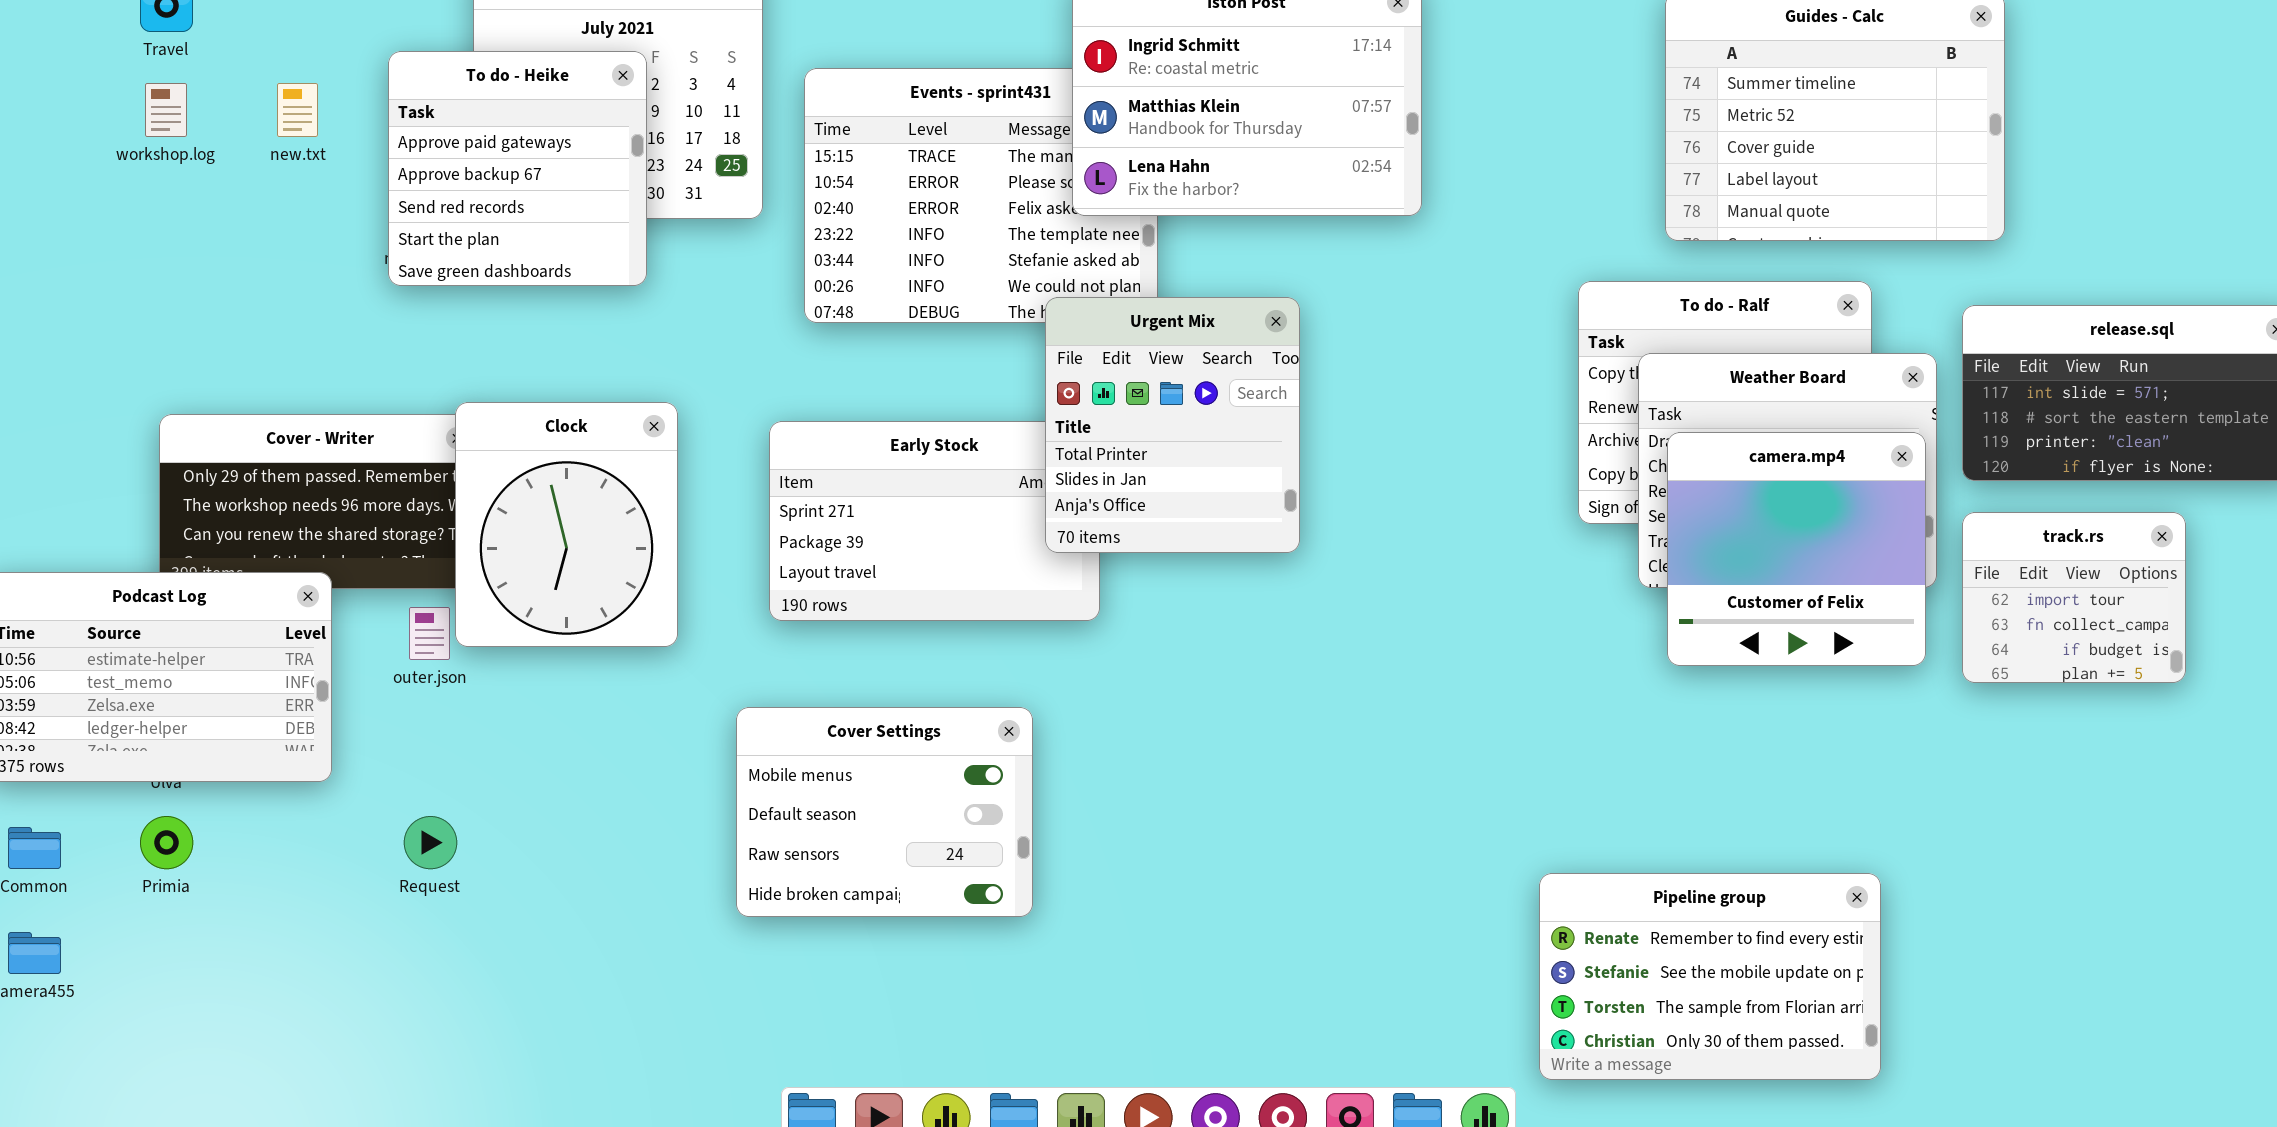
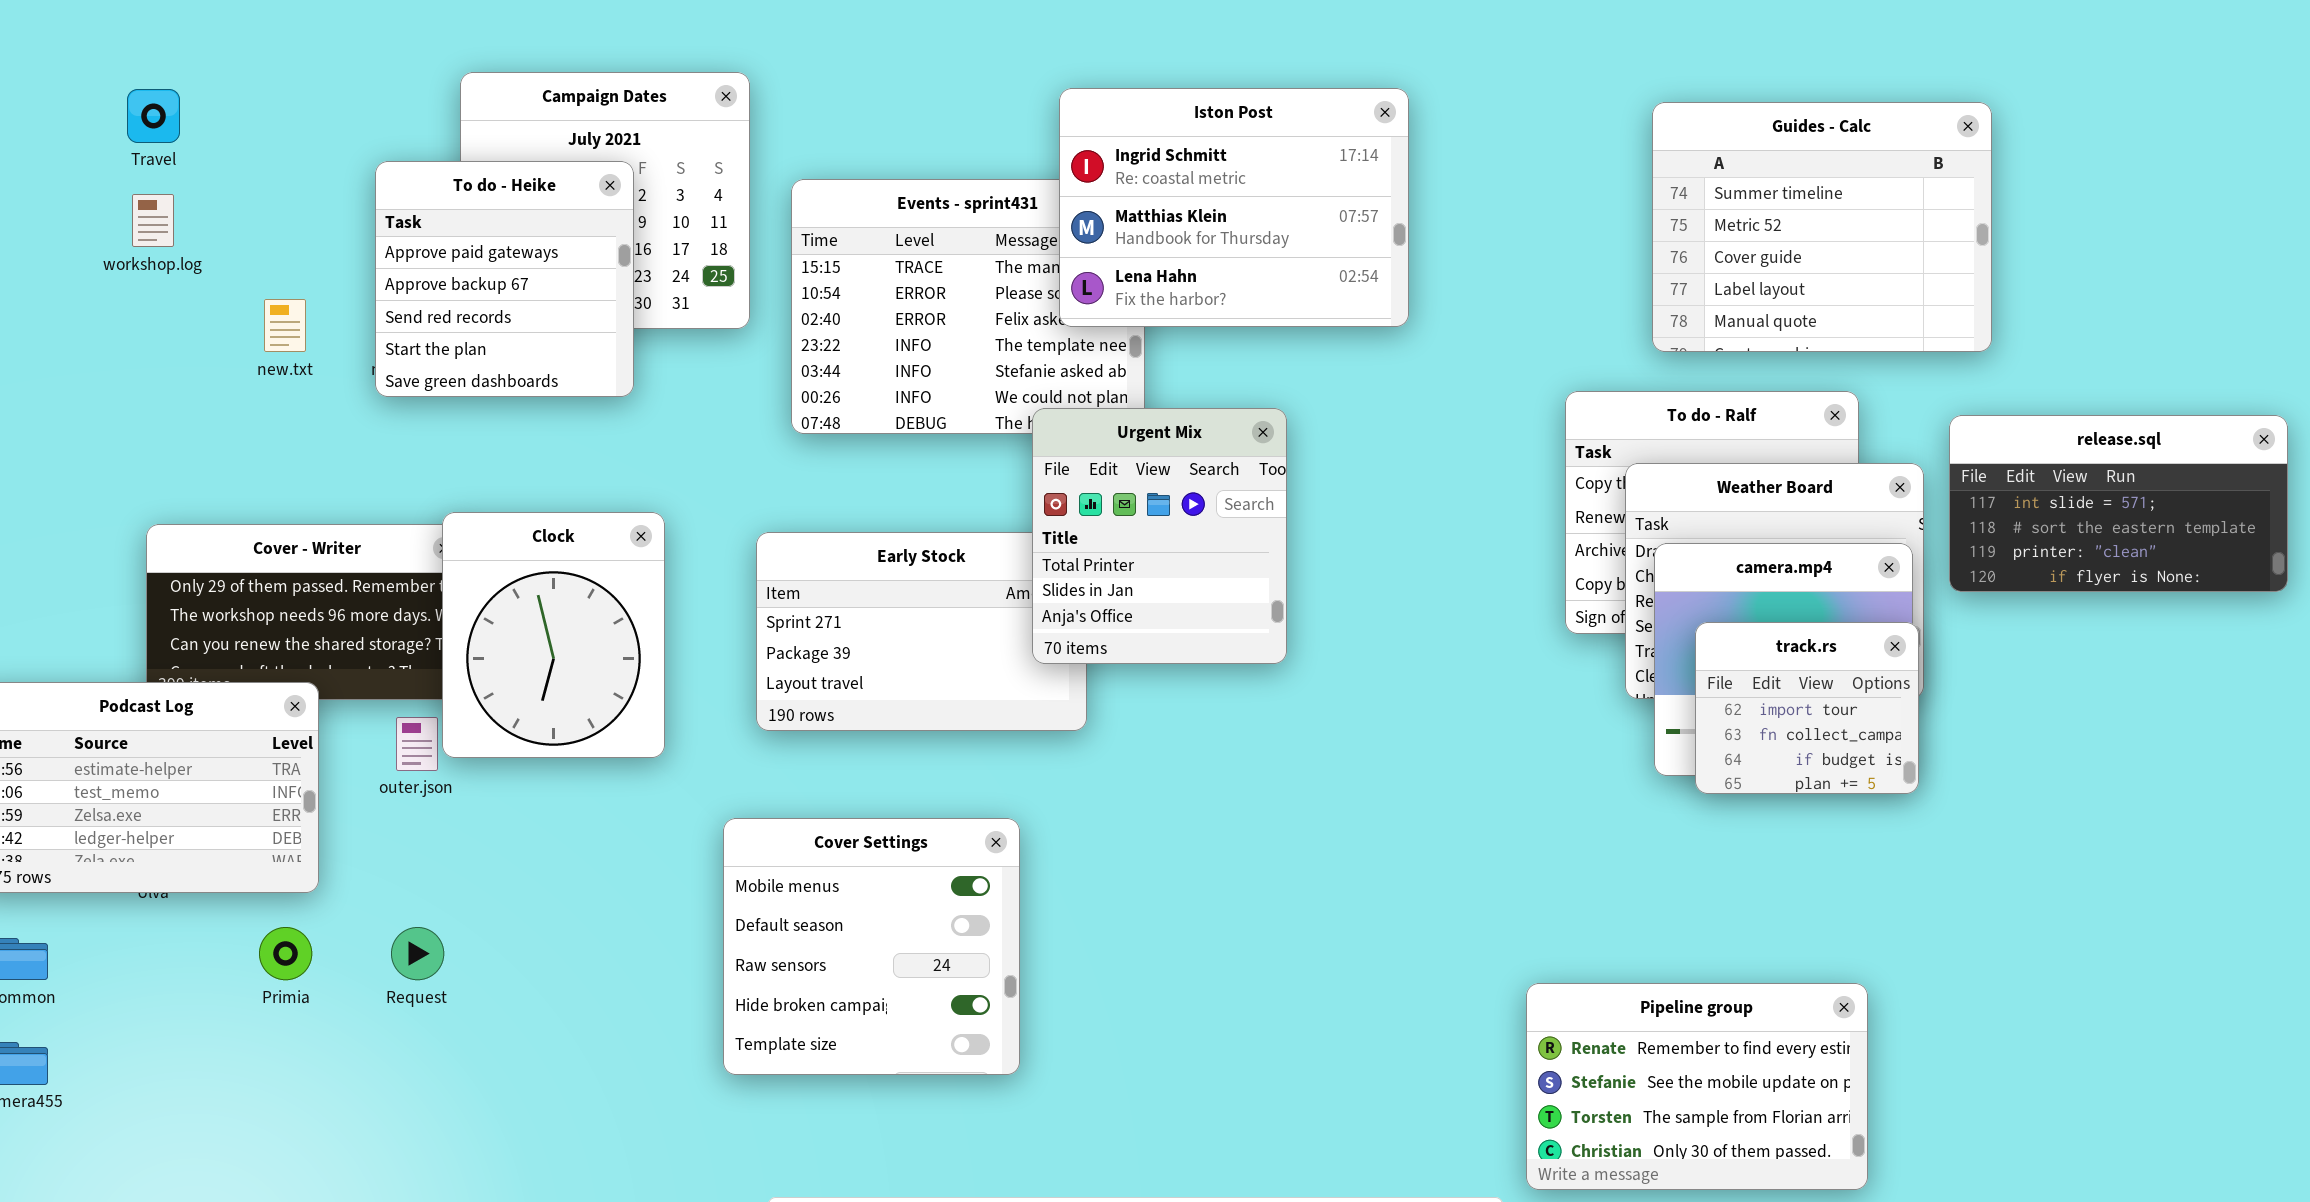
new.txt: [277,83,318,137] -> [264,299,306,352], moved
track.rs: [1962,512,2186,683] -> [1695,622,1919,794], moved
Cover Settings: [736,707,1033,917] -> [723,818,1020,1075], resized
Primia: [140,816,193,869] -> [259,927,312,980], moved

